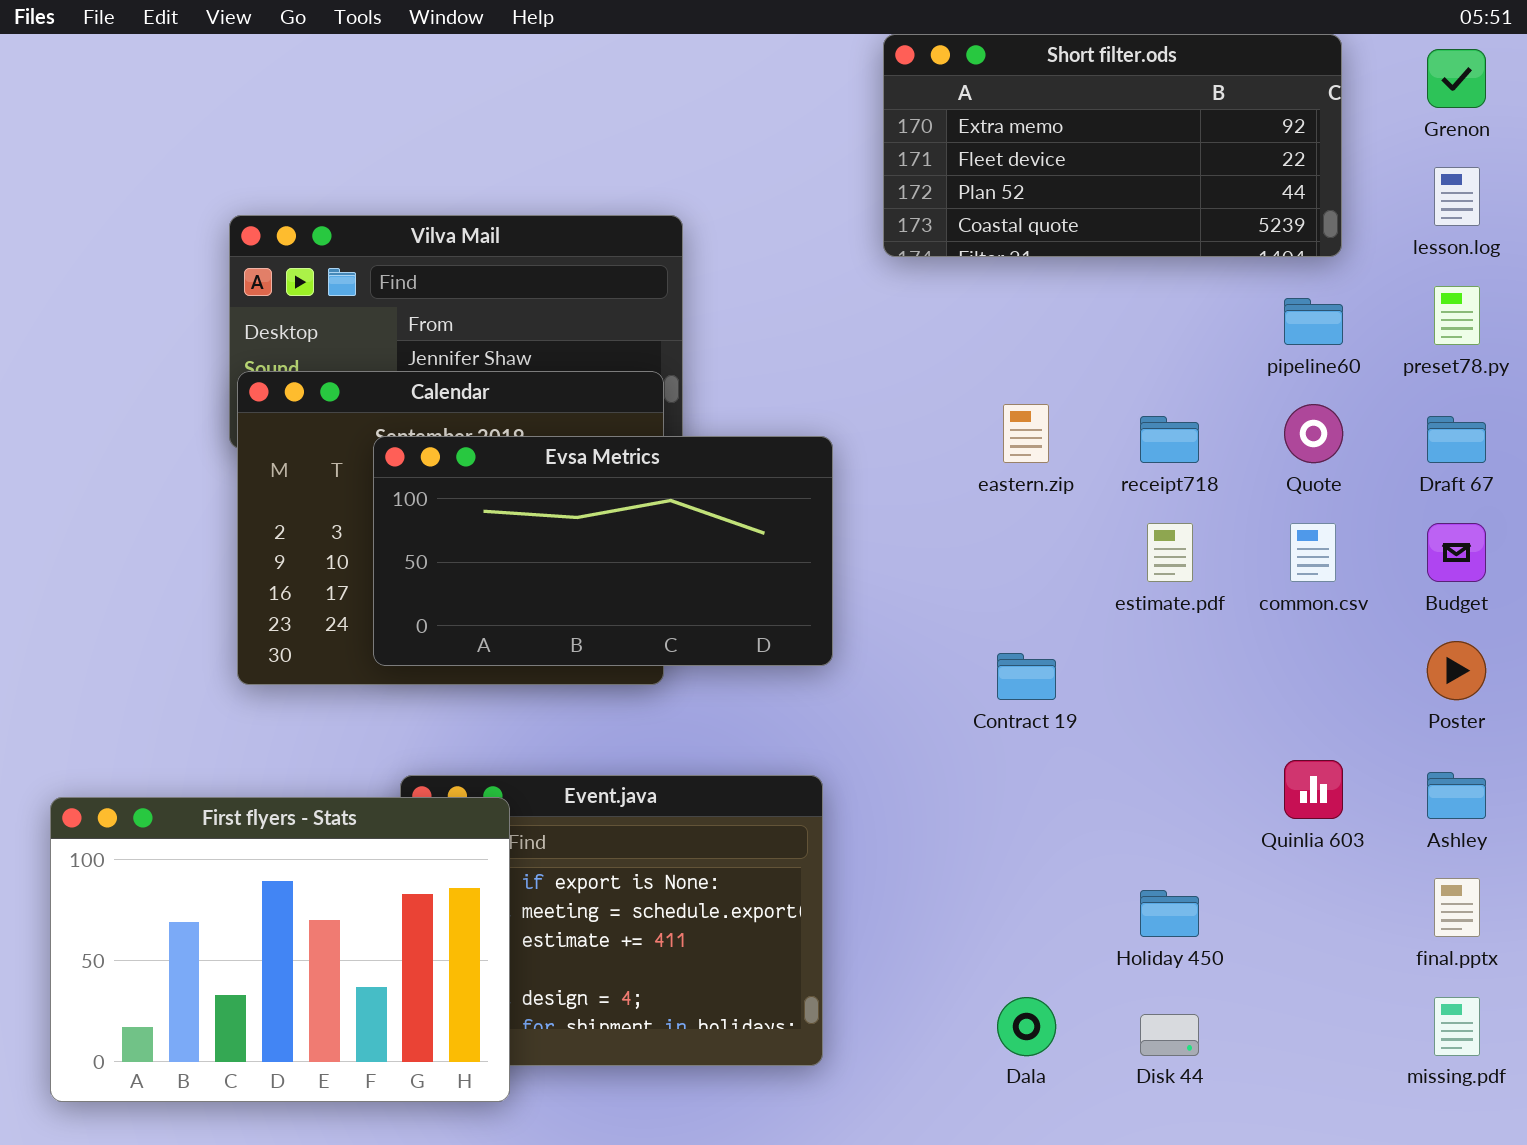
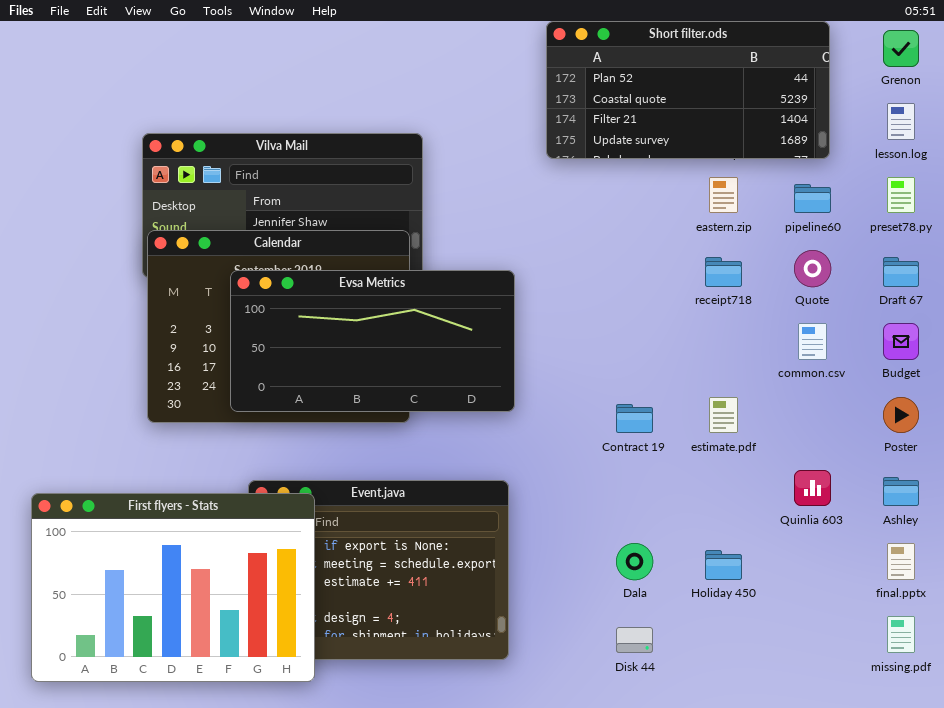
Short filter.ods: [883,34,1342,257] -> [546,21,830,159], scrolled down 2 rows
eastern.zip: [1003,404,1049,463] -> [709,177,738,213], moved
estimate.pdf: [1147,523,1193,582] -> [709,397,738,433], moved
Dala: [997,997,1056,1056] -> [616,543,653,580], moved
Disk 44: [1140,1014,1199,1056] -> [616,627,653,653], moved

